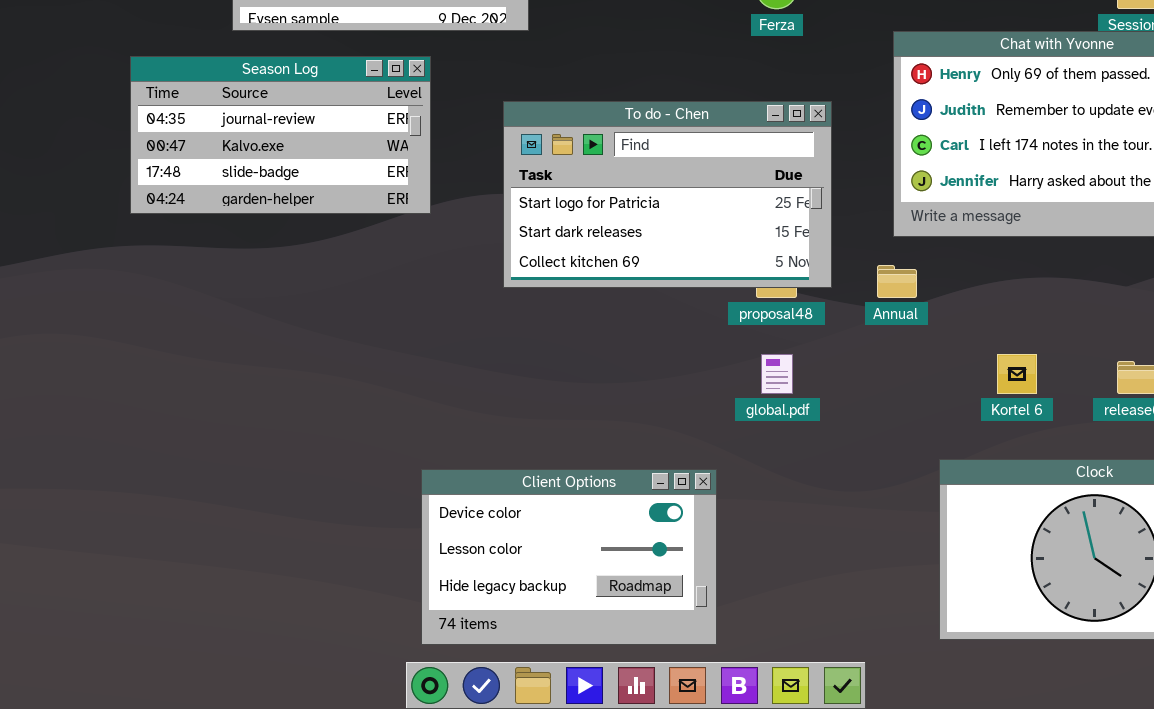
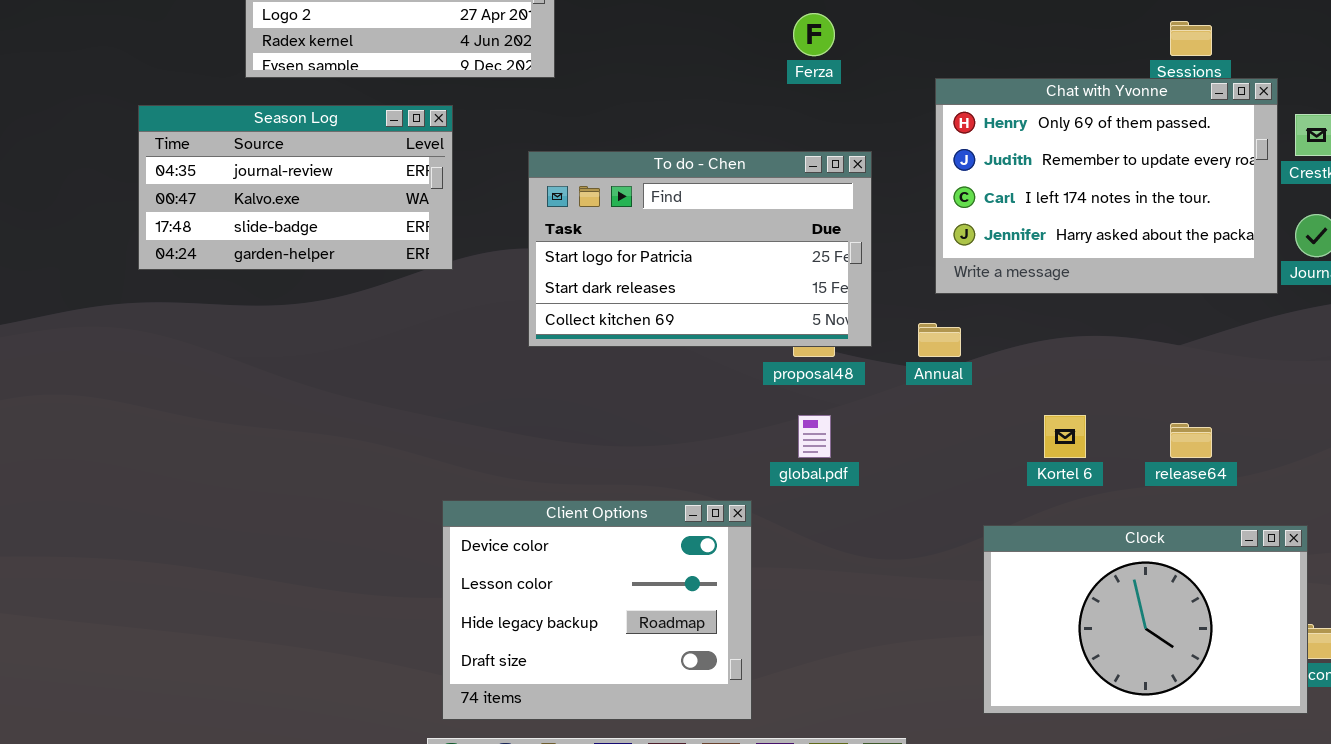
Client Options: [421,469,717,645] -> [442,500,752,720], resized

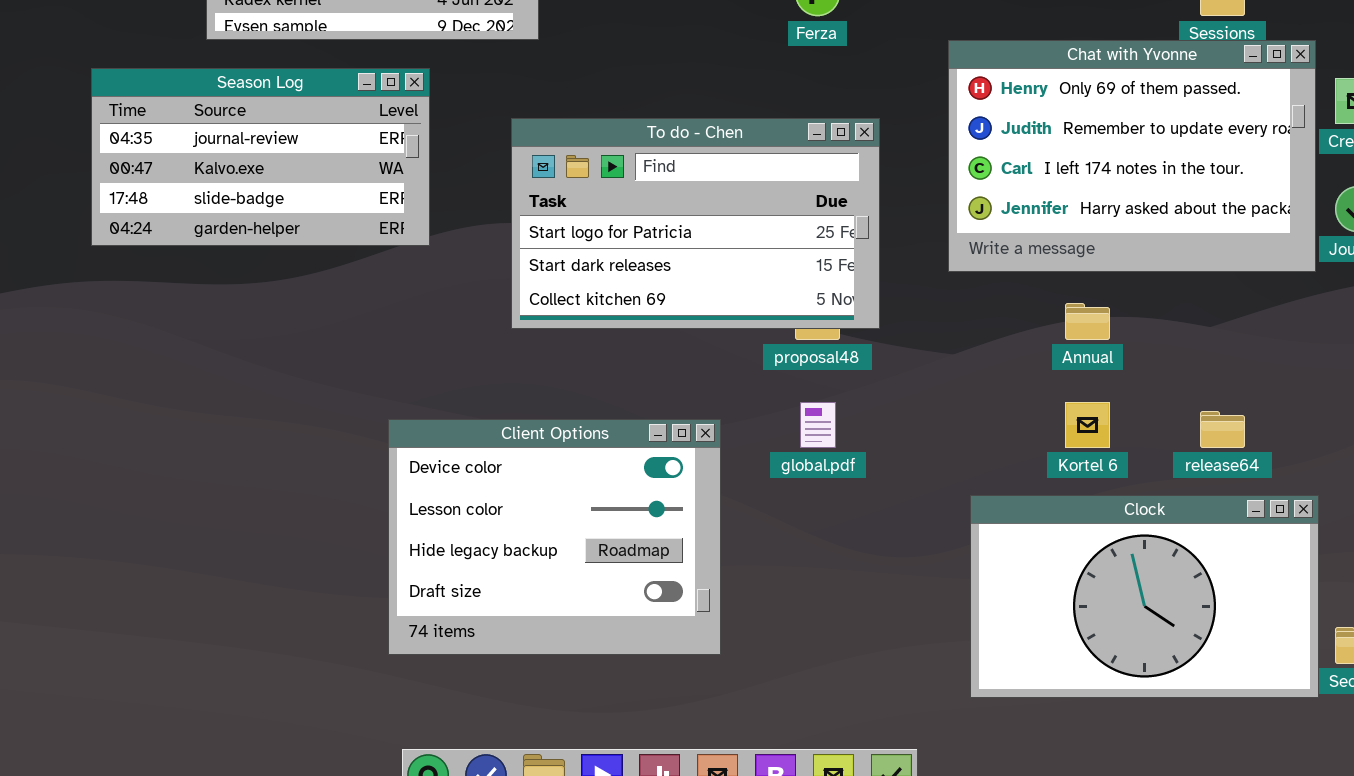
Annual: [918,323,961,357] -> [1065,303,1110,340], moved
Client Options: [442,500,752,720] -> [388,419,721,655], moved
Clock: [983,525,1308,714] -> [970,495,1319,698], moved

